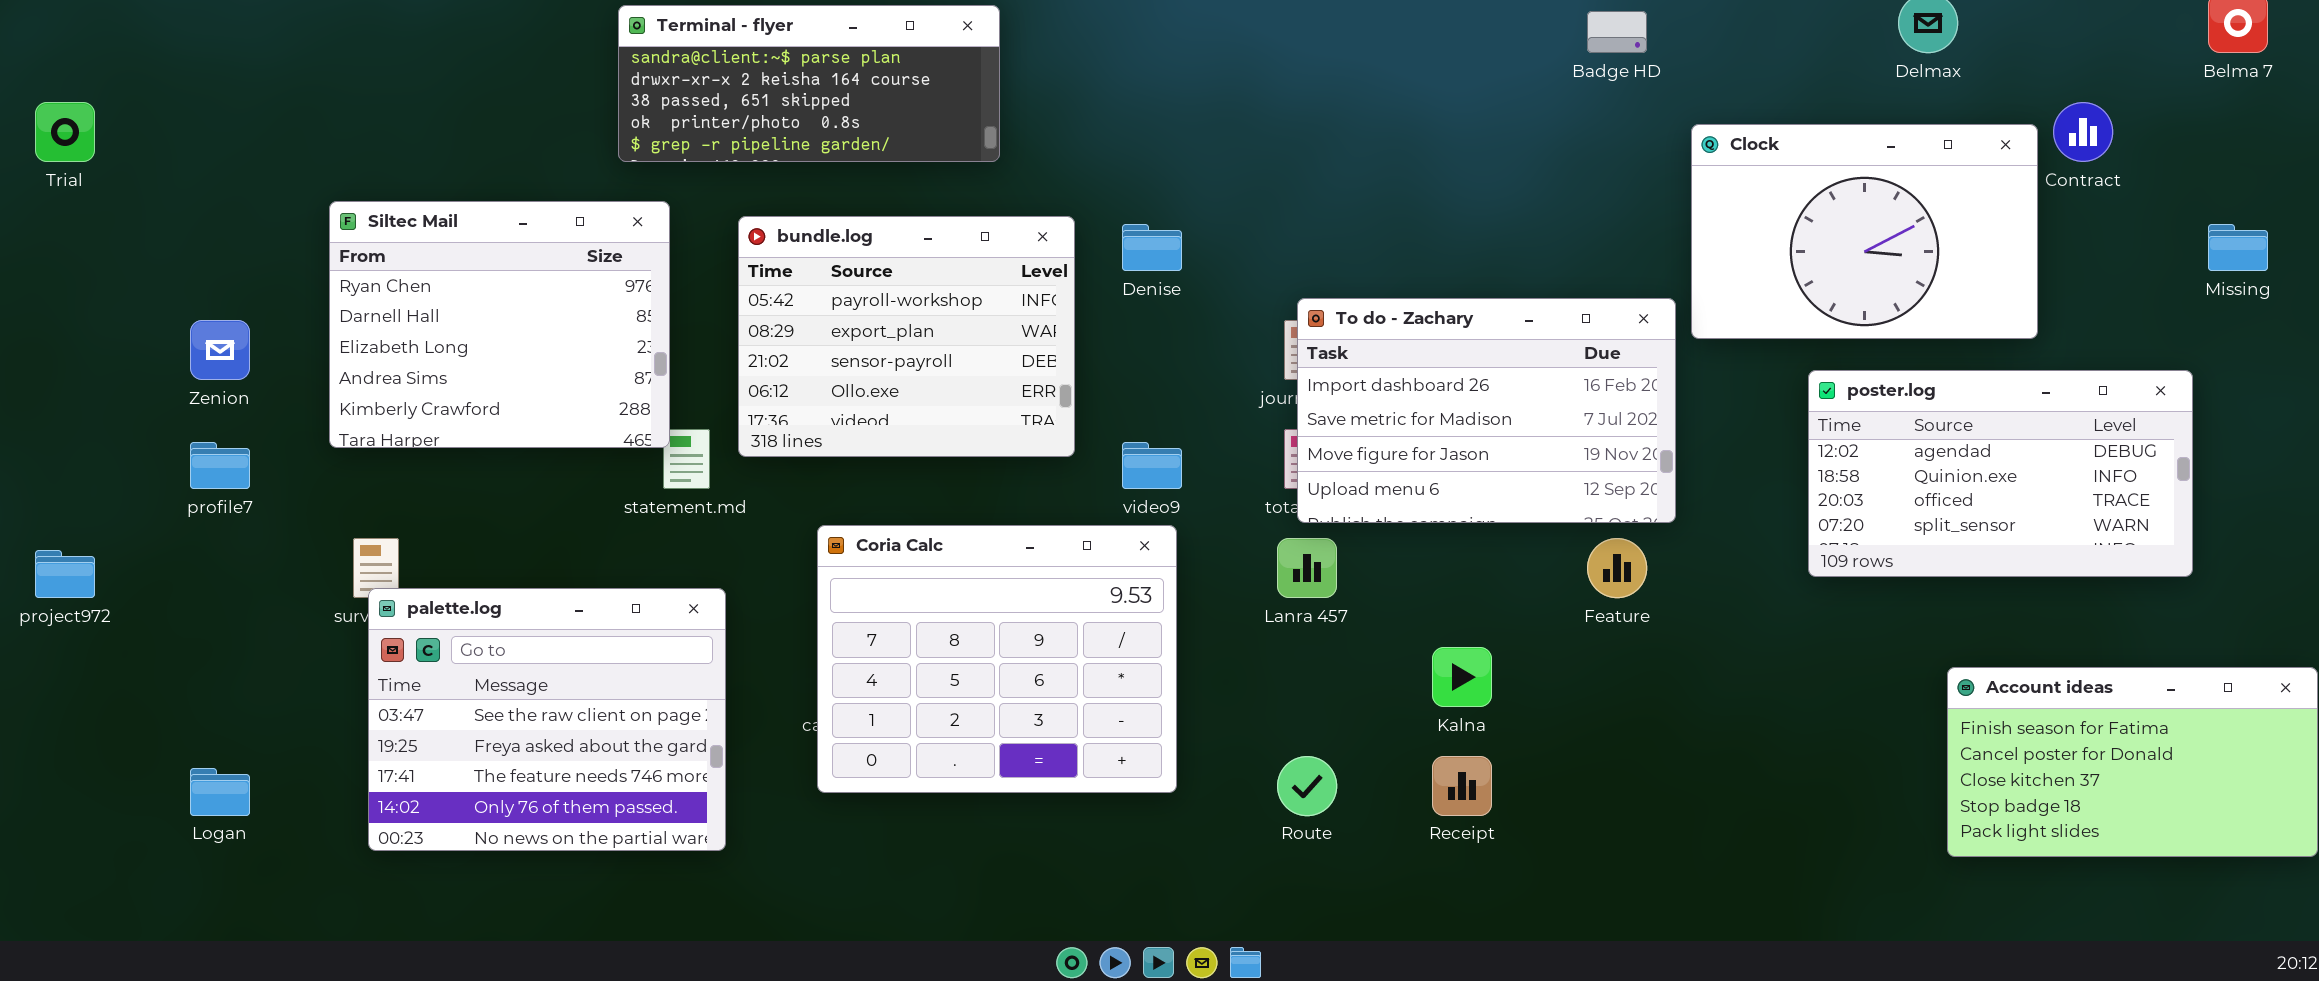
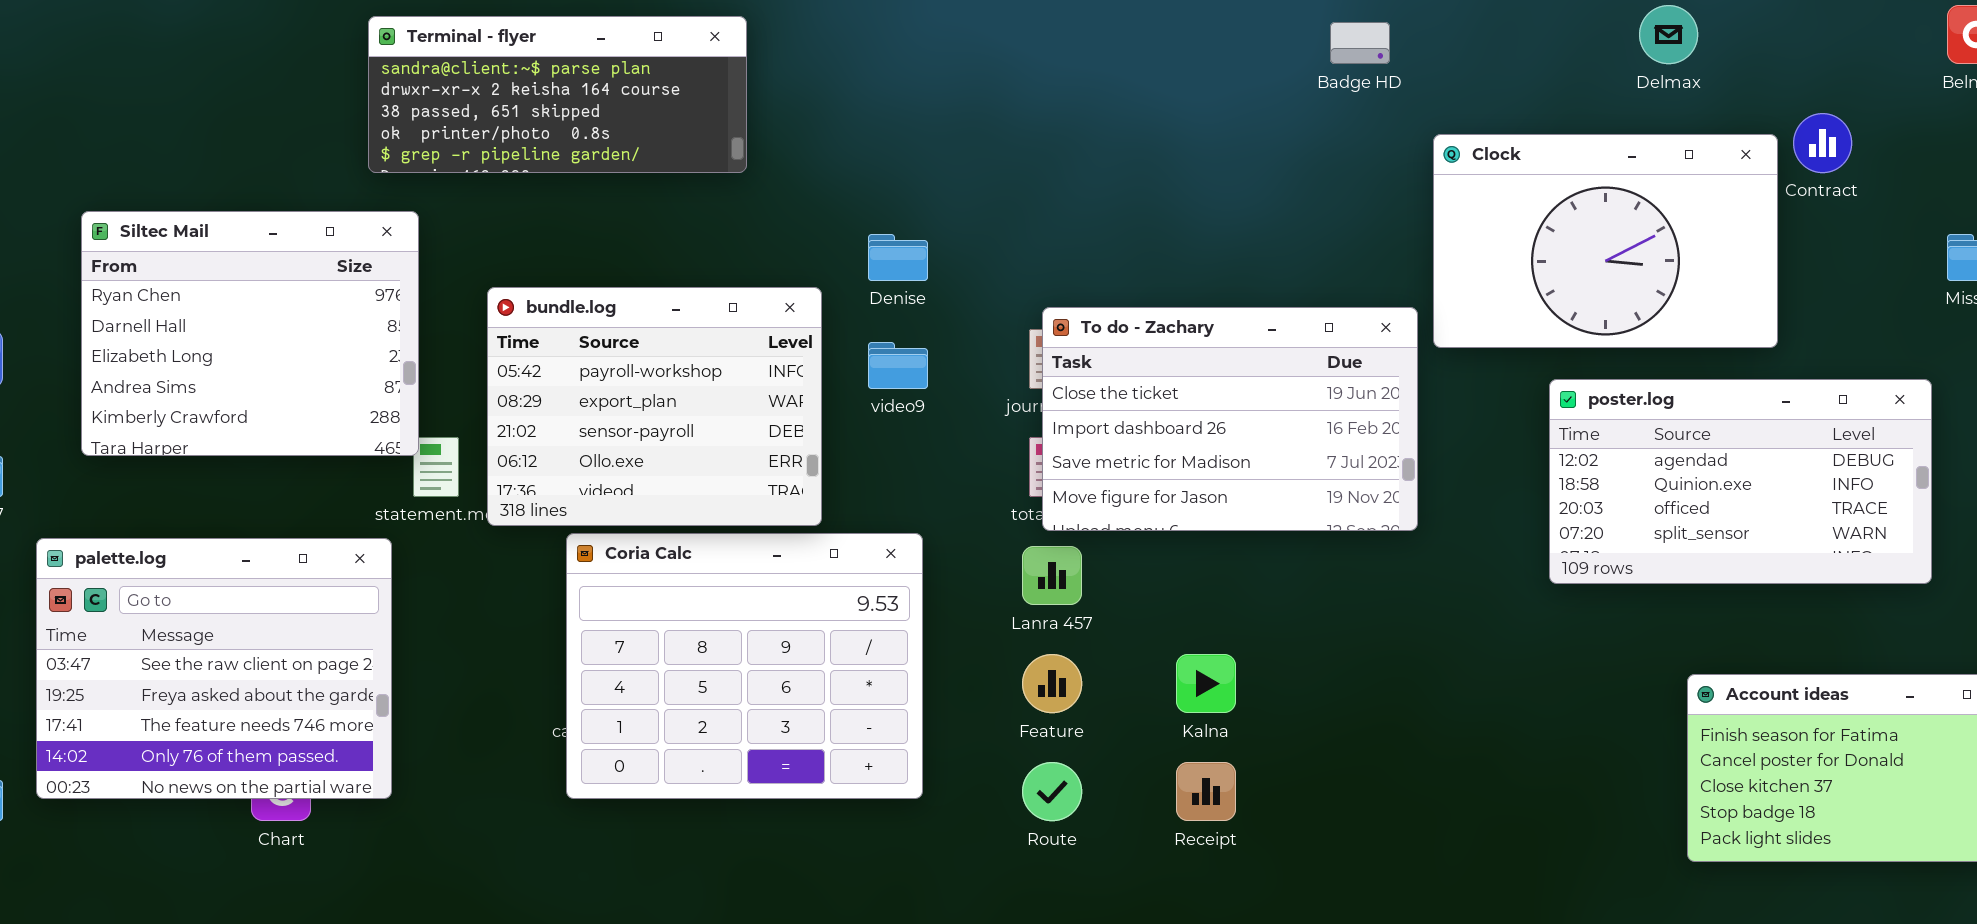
bundle.log: [738,216,1075,457] -> [487,287,822,526], moved
To do - Zachary: [1297,298,1676,523] -> [1042,307,1418,531], scrolled up 1 row
video9: [1122,442,1182,489] -> [868,342,928,389], moved
Feature: [1587,538,1647,598] -> [1022,654,1082,713], moved
palette.log: [368,588,726,851] -> [36,538,392,799], moved

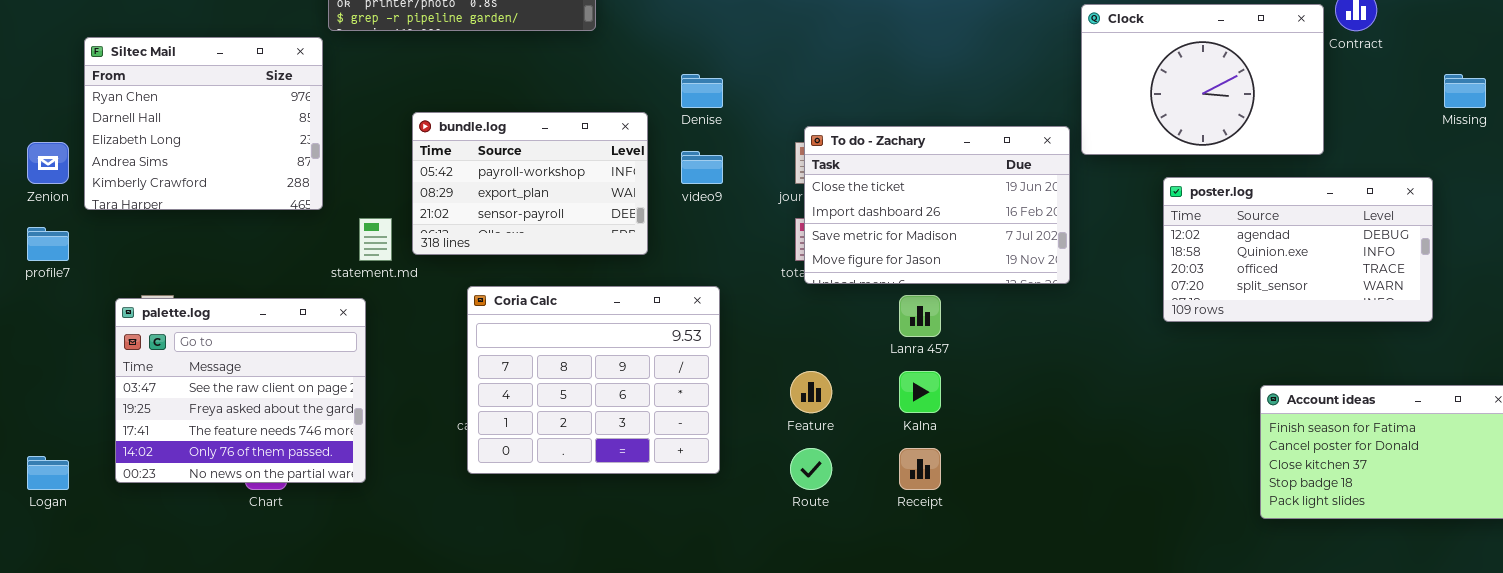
Siltec Mail: [81,211,419,456] -> [84,37,323,210], moved
bundle.log: [487,287,822,526] -> [412,112,648,255], resized
palette.log: [36,538,392,799] -> [115,298,366,483], moved
Lanra 457: [1022,546,1082,605] -> [899,295,941,337], moved

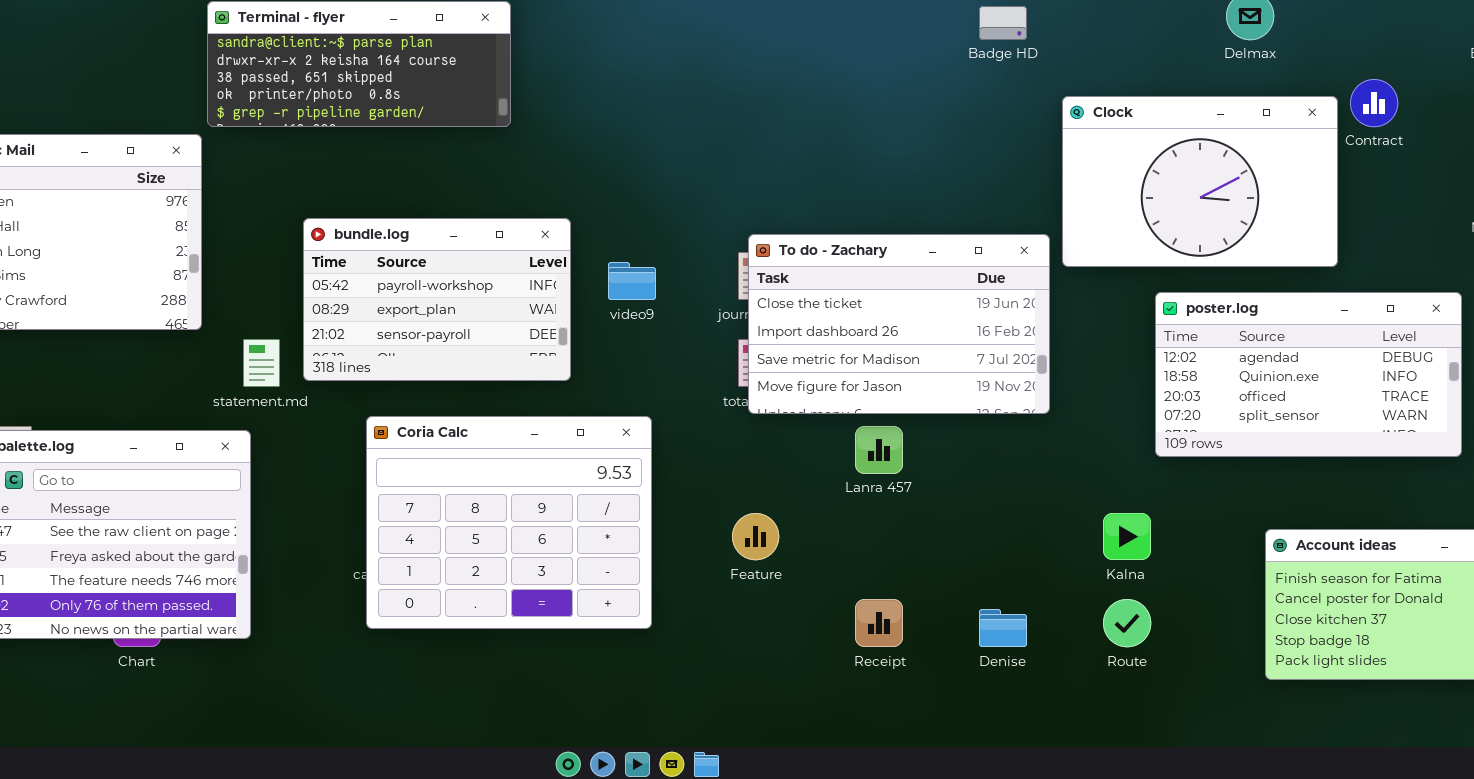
Denise: [681,74,723,108] -> [979,609,1027,647], moved
Kalna: [899,371,941,413] -> [1103,513,1151,560], moved
Route: [790,448,832,490] -> [1103,599,1151,647], moved

